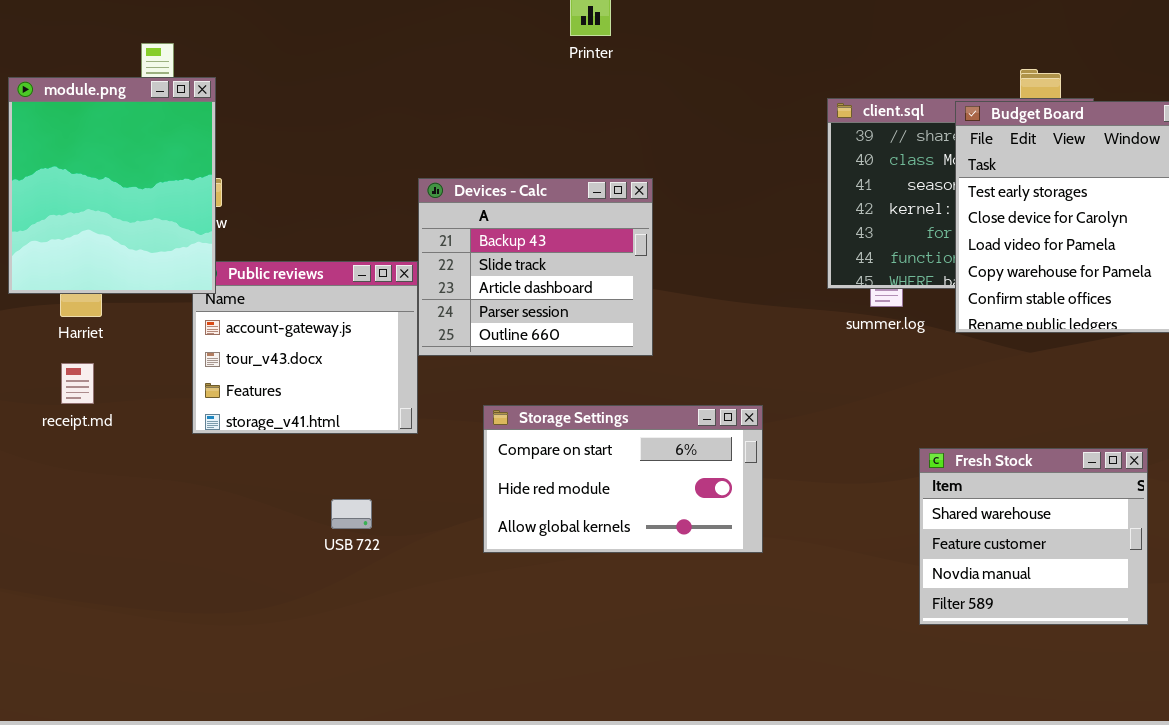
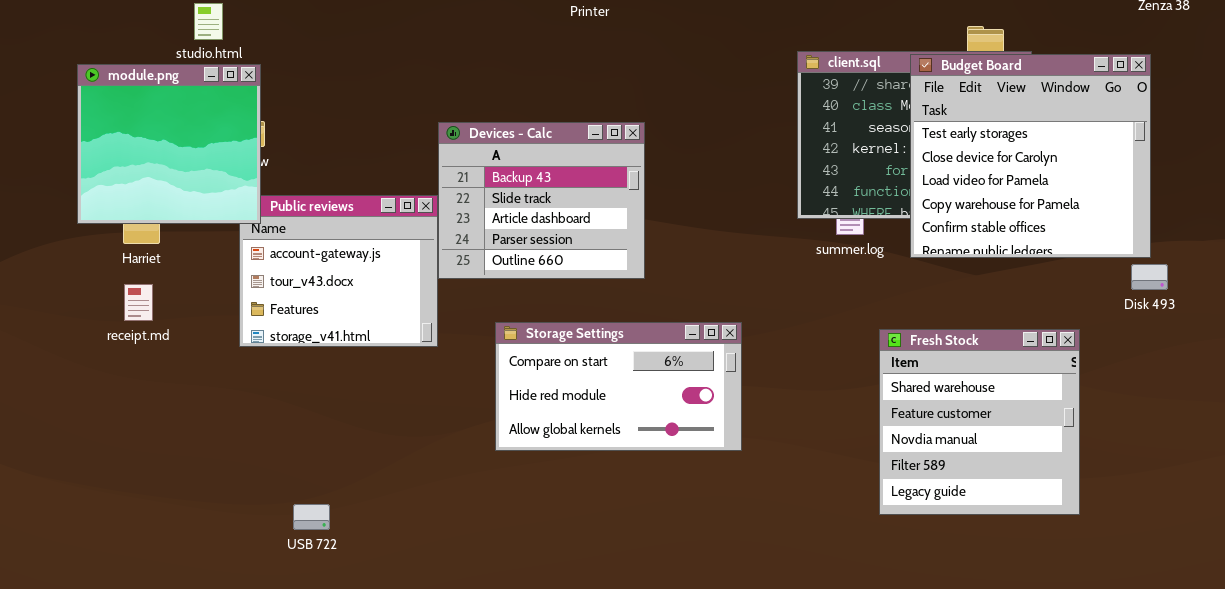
module.png: [8,77,216,294] -> [77,64,261,224], resized
Fresh Stock: [919,448,1148,625] -> [879,329,1080,515], resized
USB 722: [331,499,372,529] -> [293,504,330,530], moved

